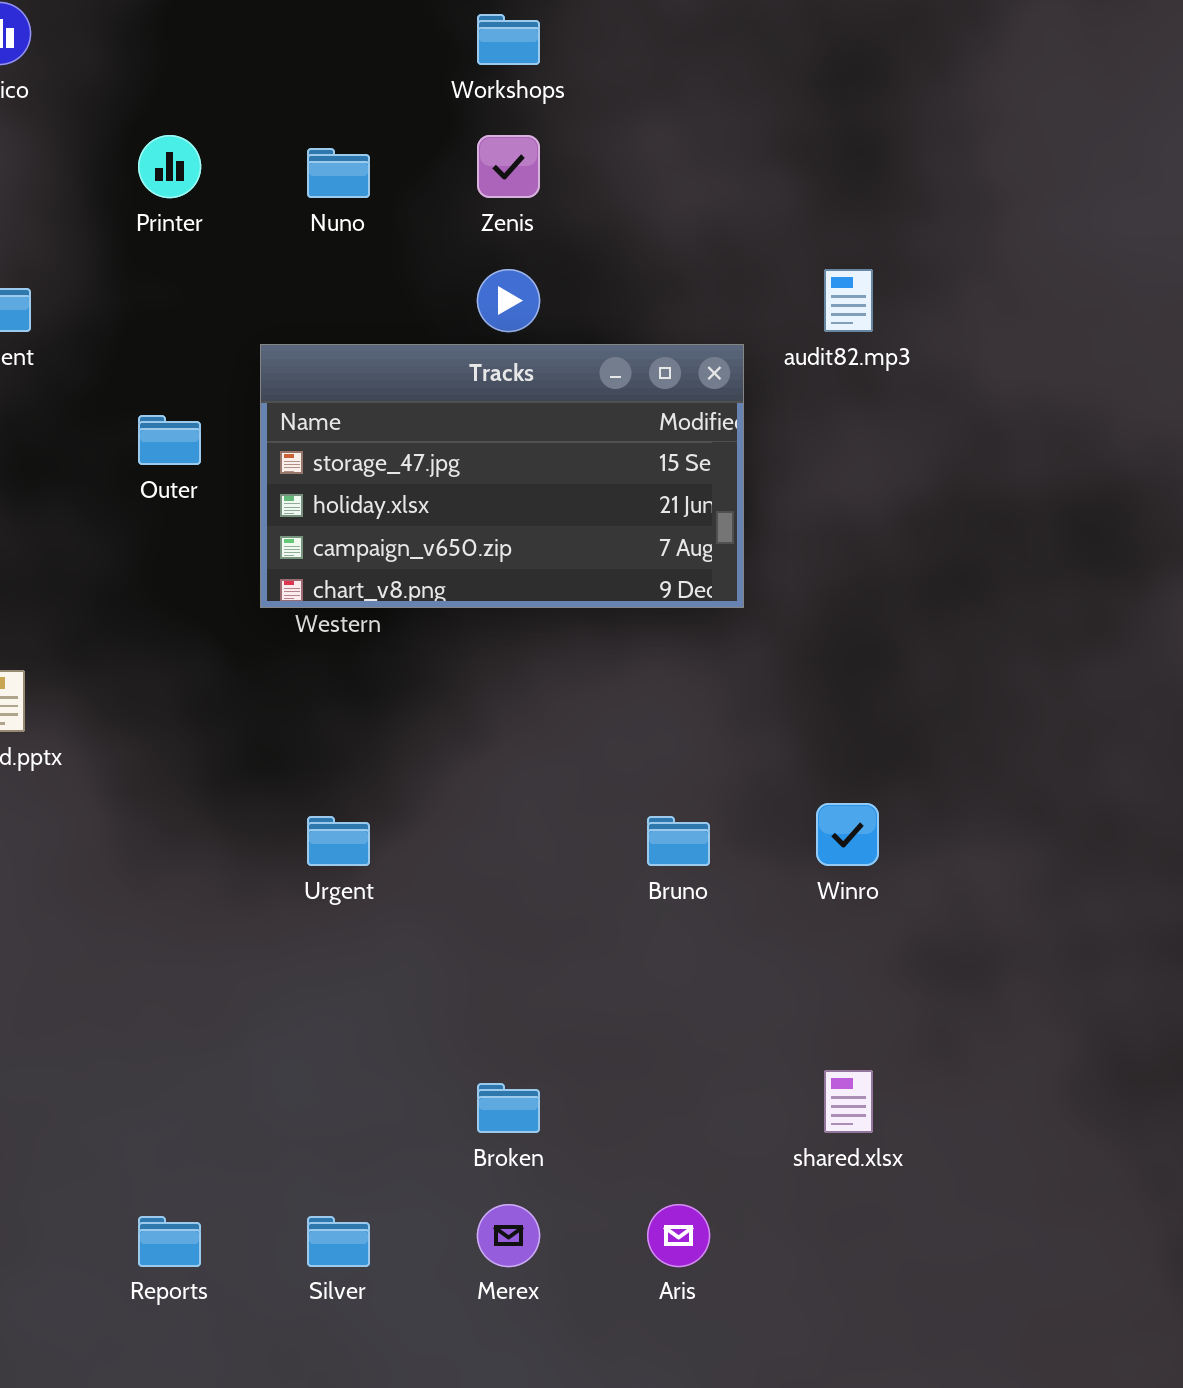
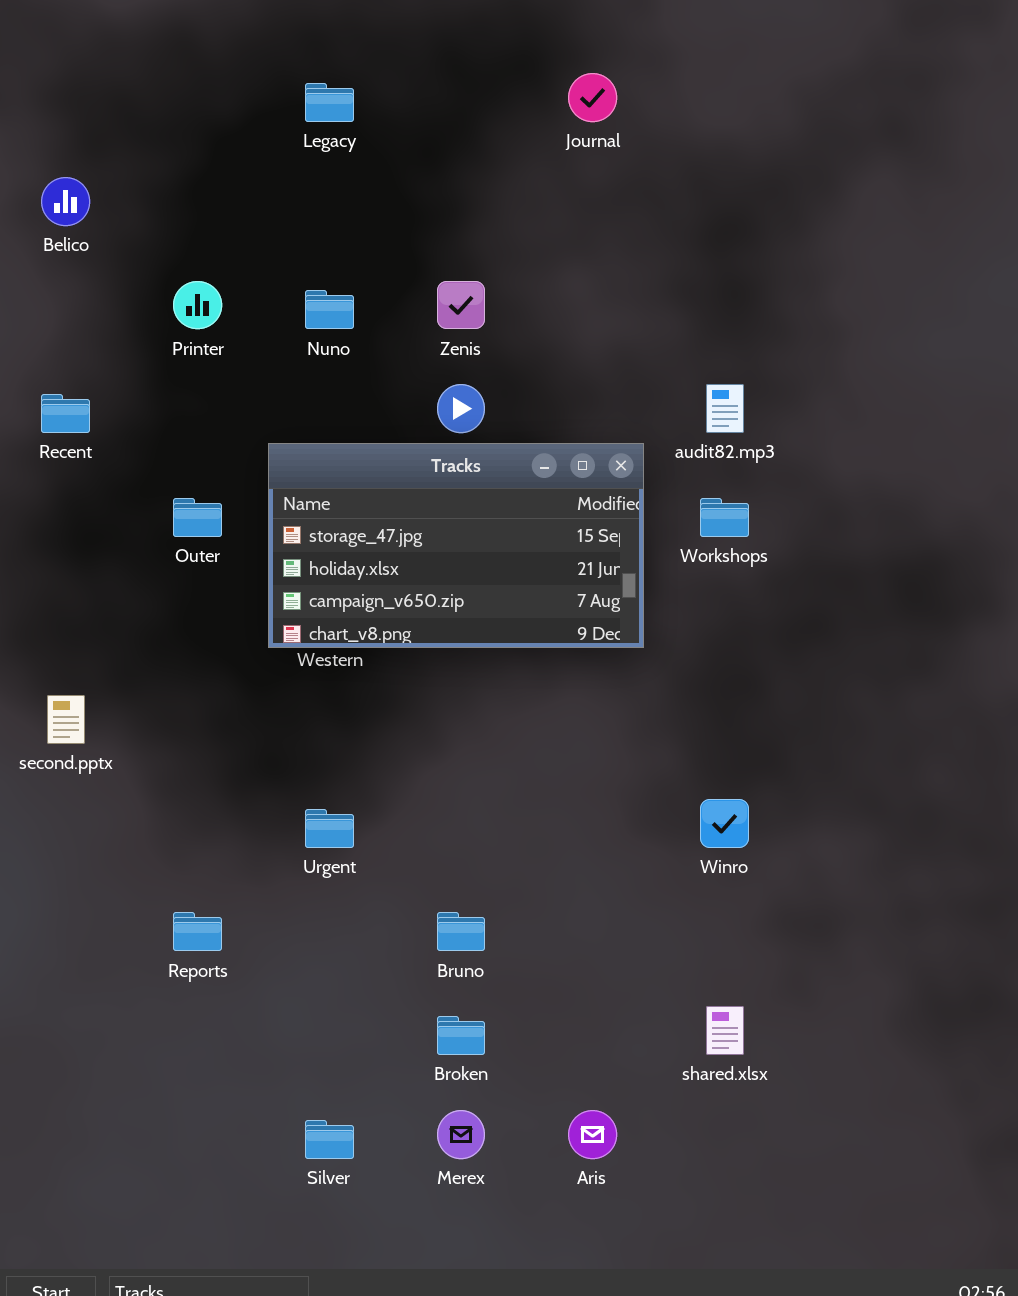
Workshops: [477,14,540,65] -> [700,498,749,537], moved
Bruno: [647,816,710,866] -> [437,912,485,951], moved
Reports: [138,1216,201,1267] -> [173,912,222,951], moved

